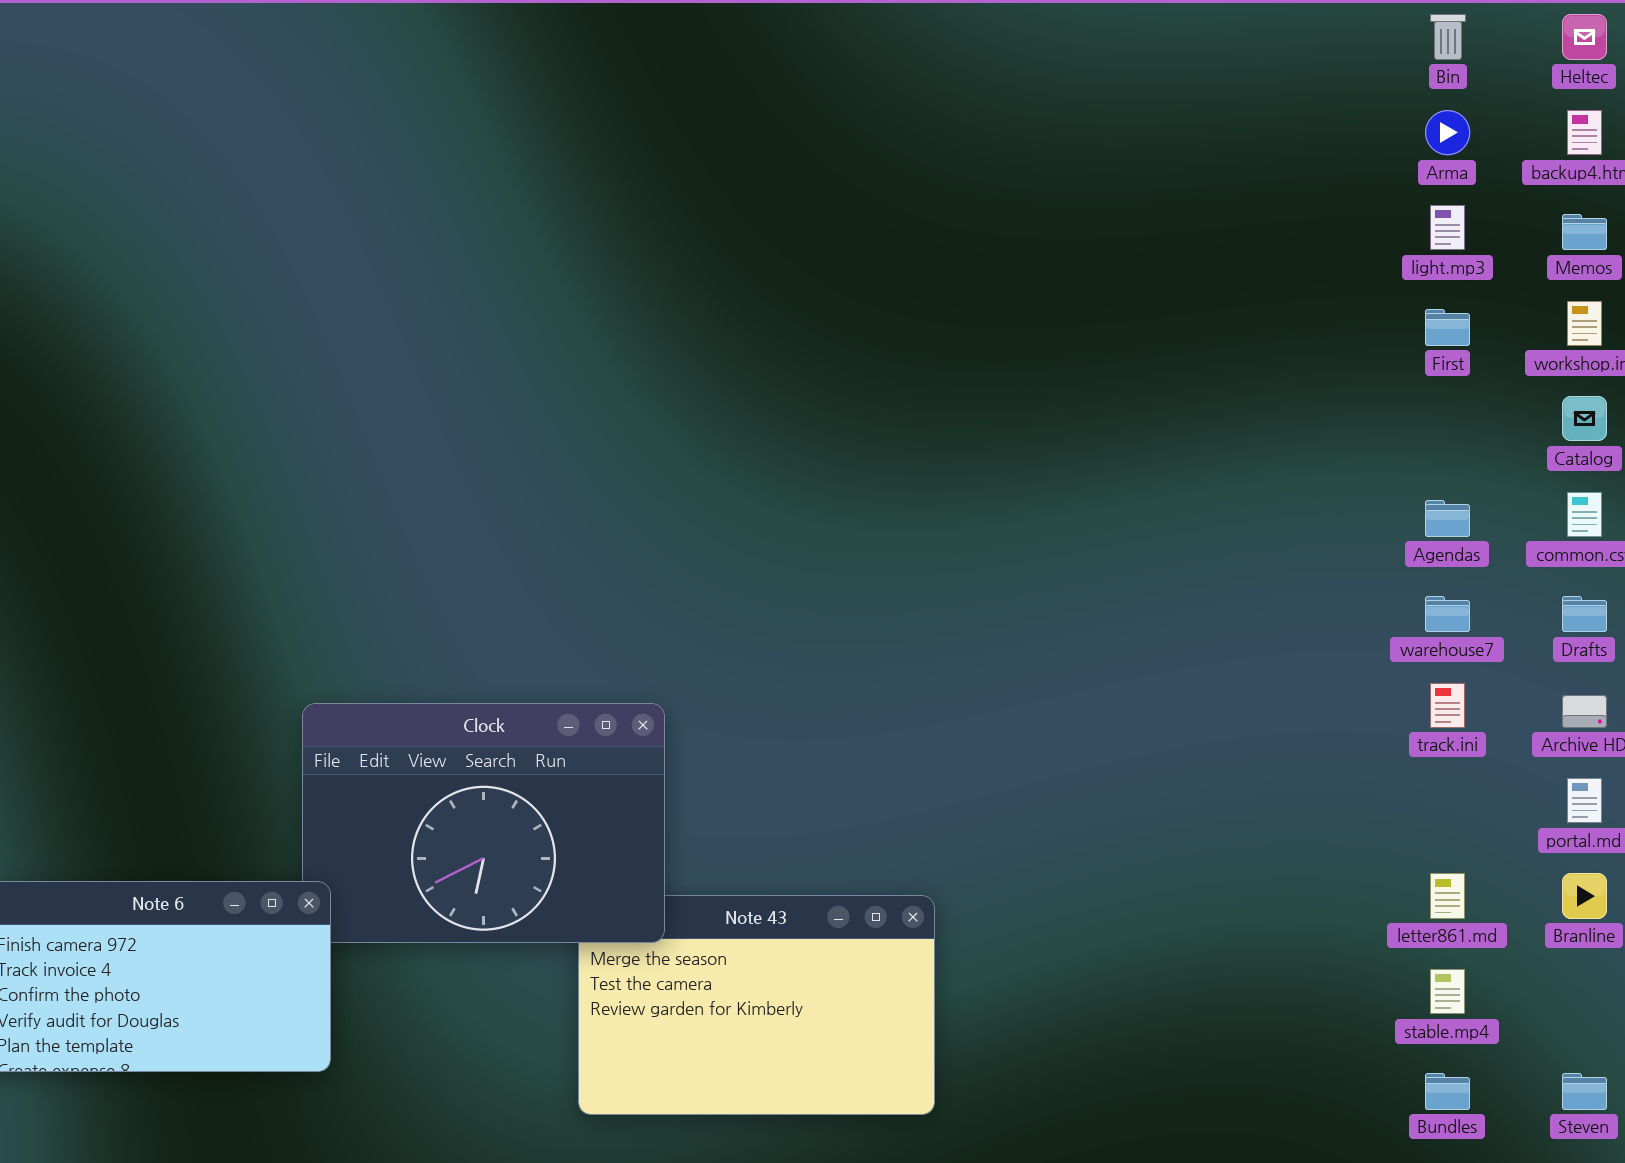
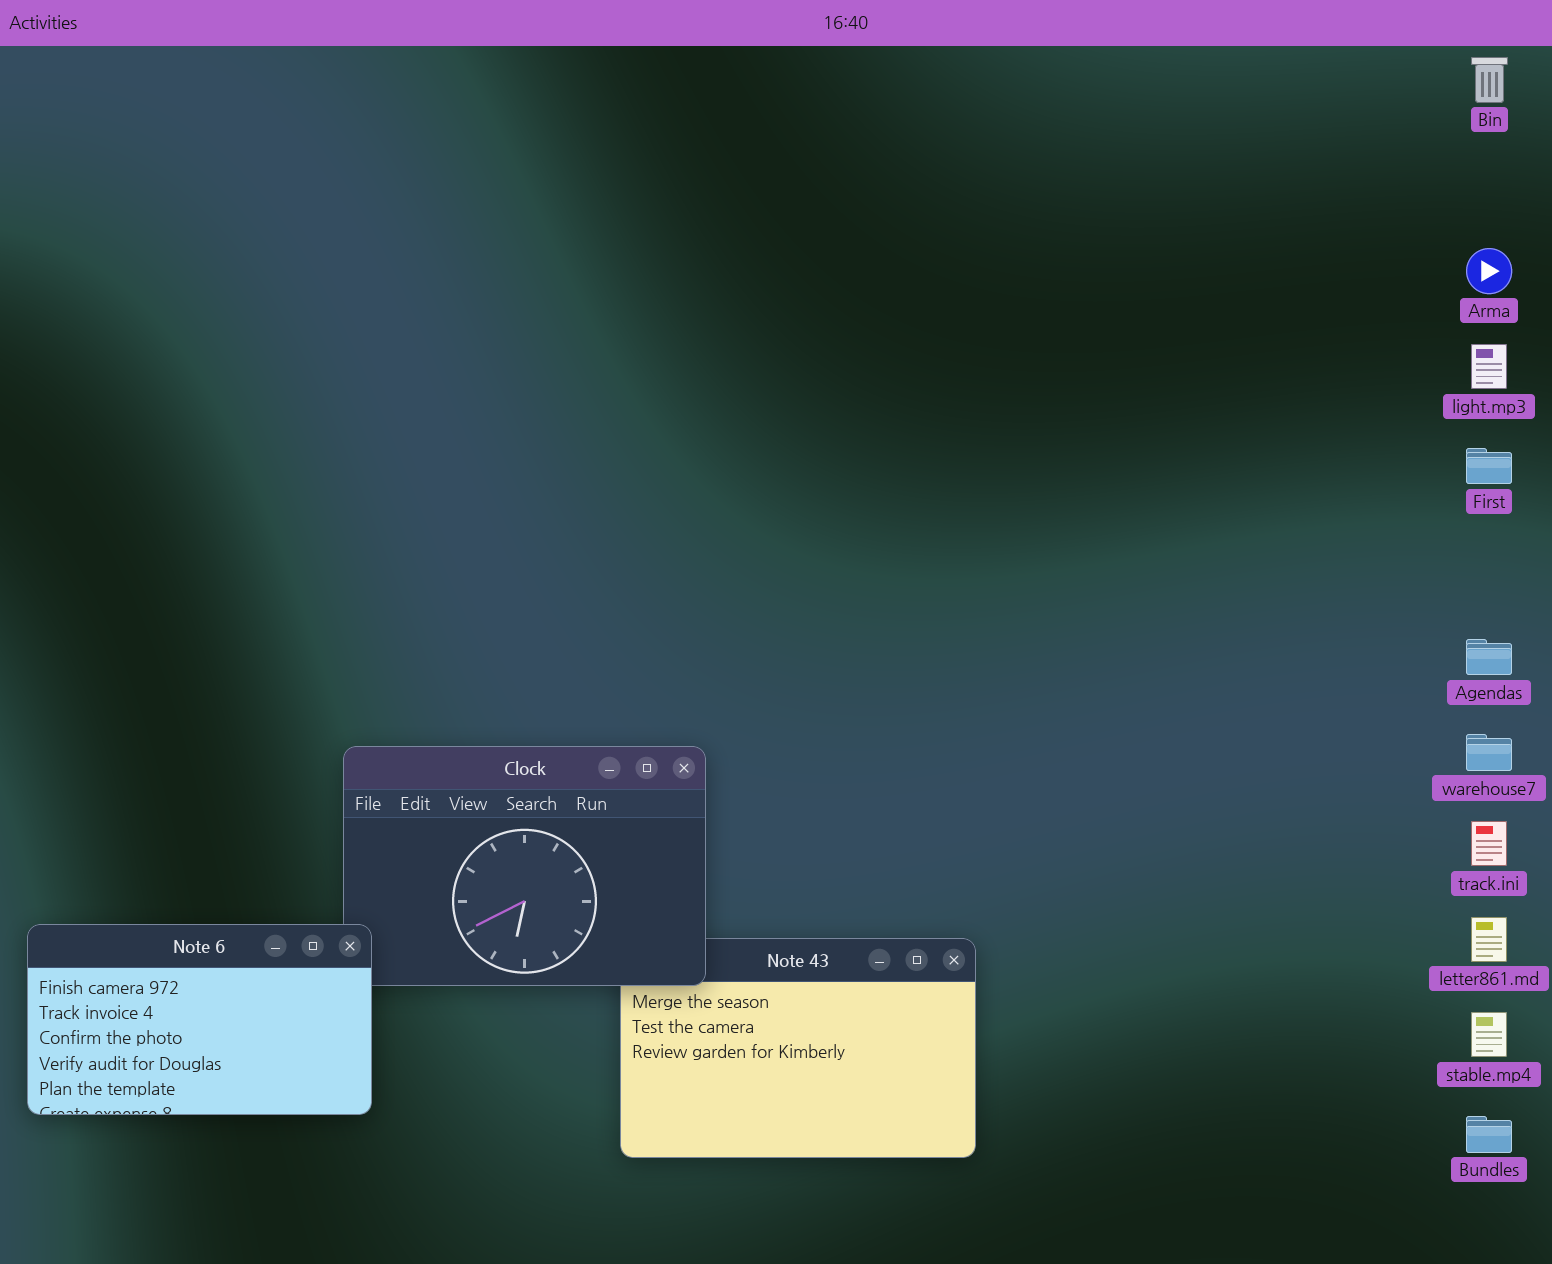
Arma: [1425,110,1470,155] -> [1466,248,1512,294], moved
light.mp3: [1430,205,1465,250] -> [1471,344,1507,389], moved
First: [1425,309,1470,346] -> [1466,448,1512,484], moved
Agendas: [1425,500,1470,537] -> [1466,639,1512,675], moved
warehouse7: [1425,596,1470,632] -> [1466,734,1512,771], moved
track.ini: [1430,683,1465,728] -> [1471,821,1507,866], moved

